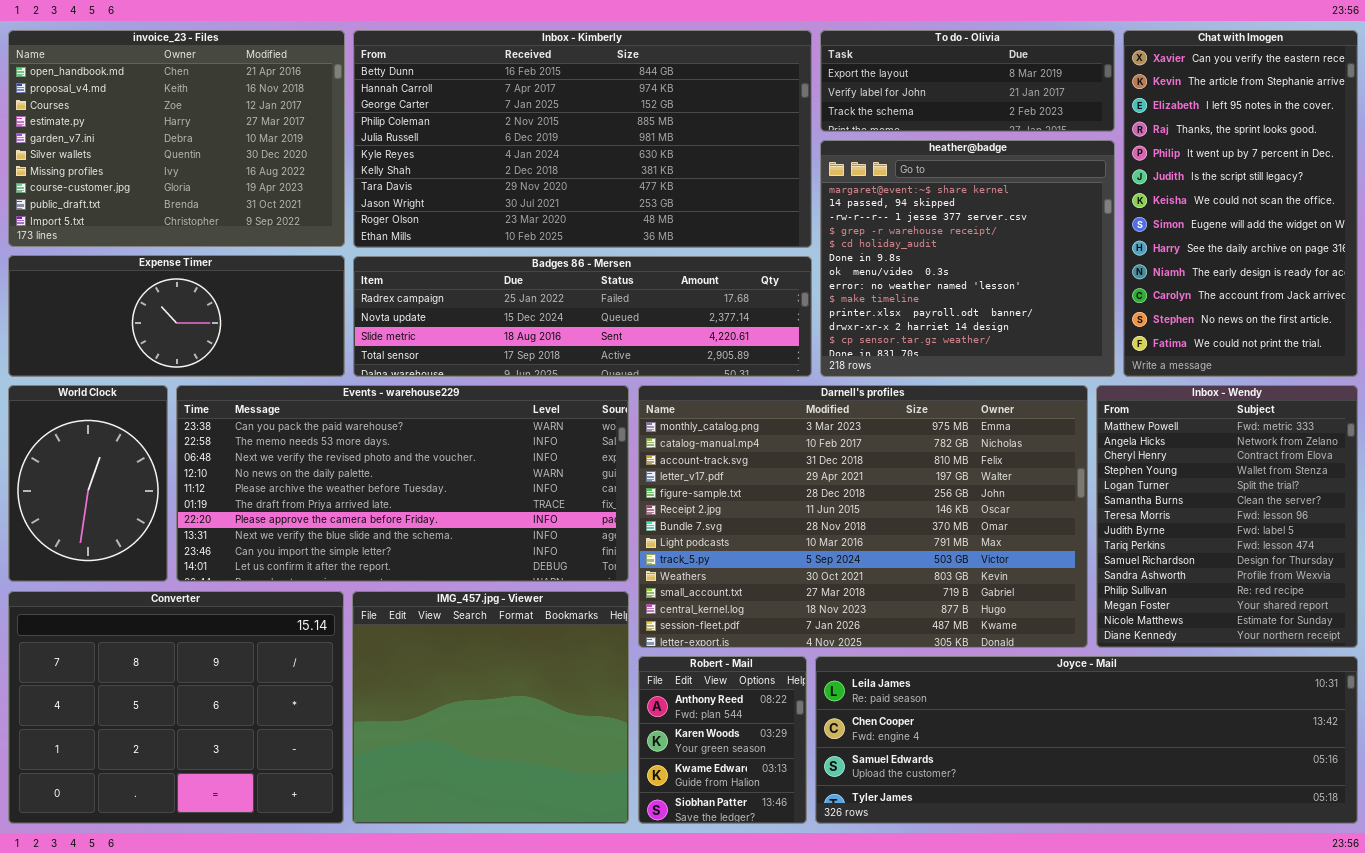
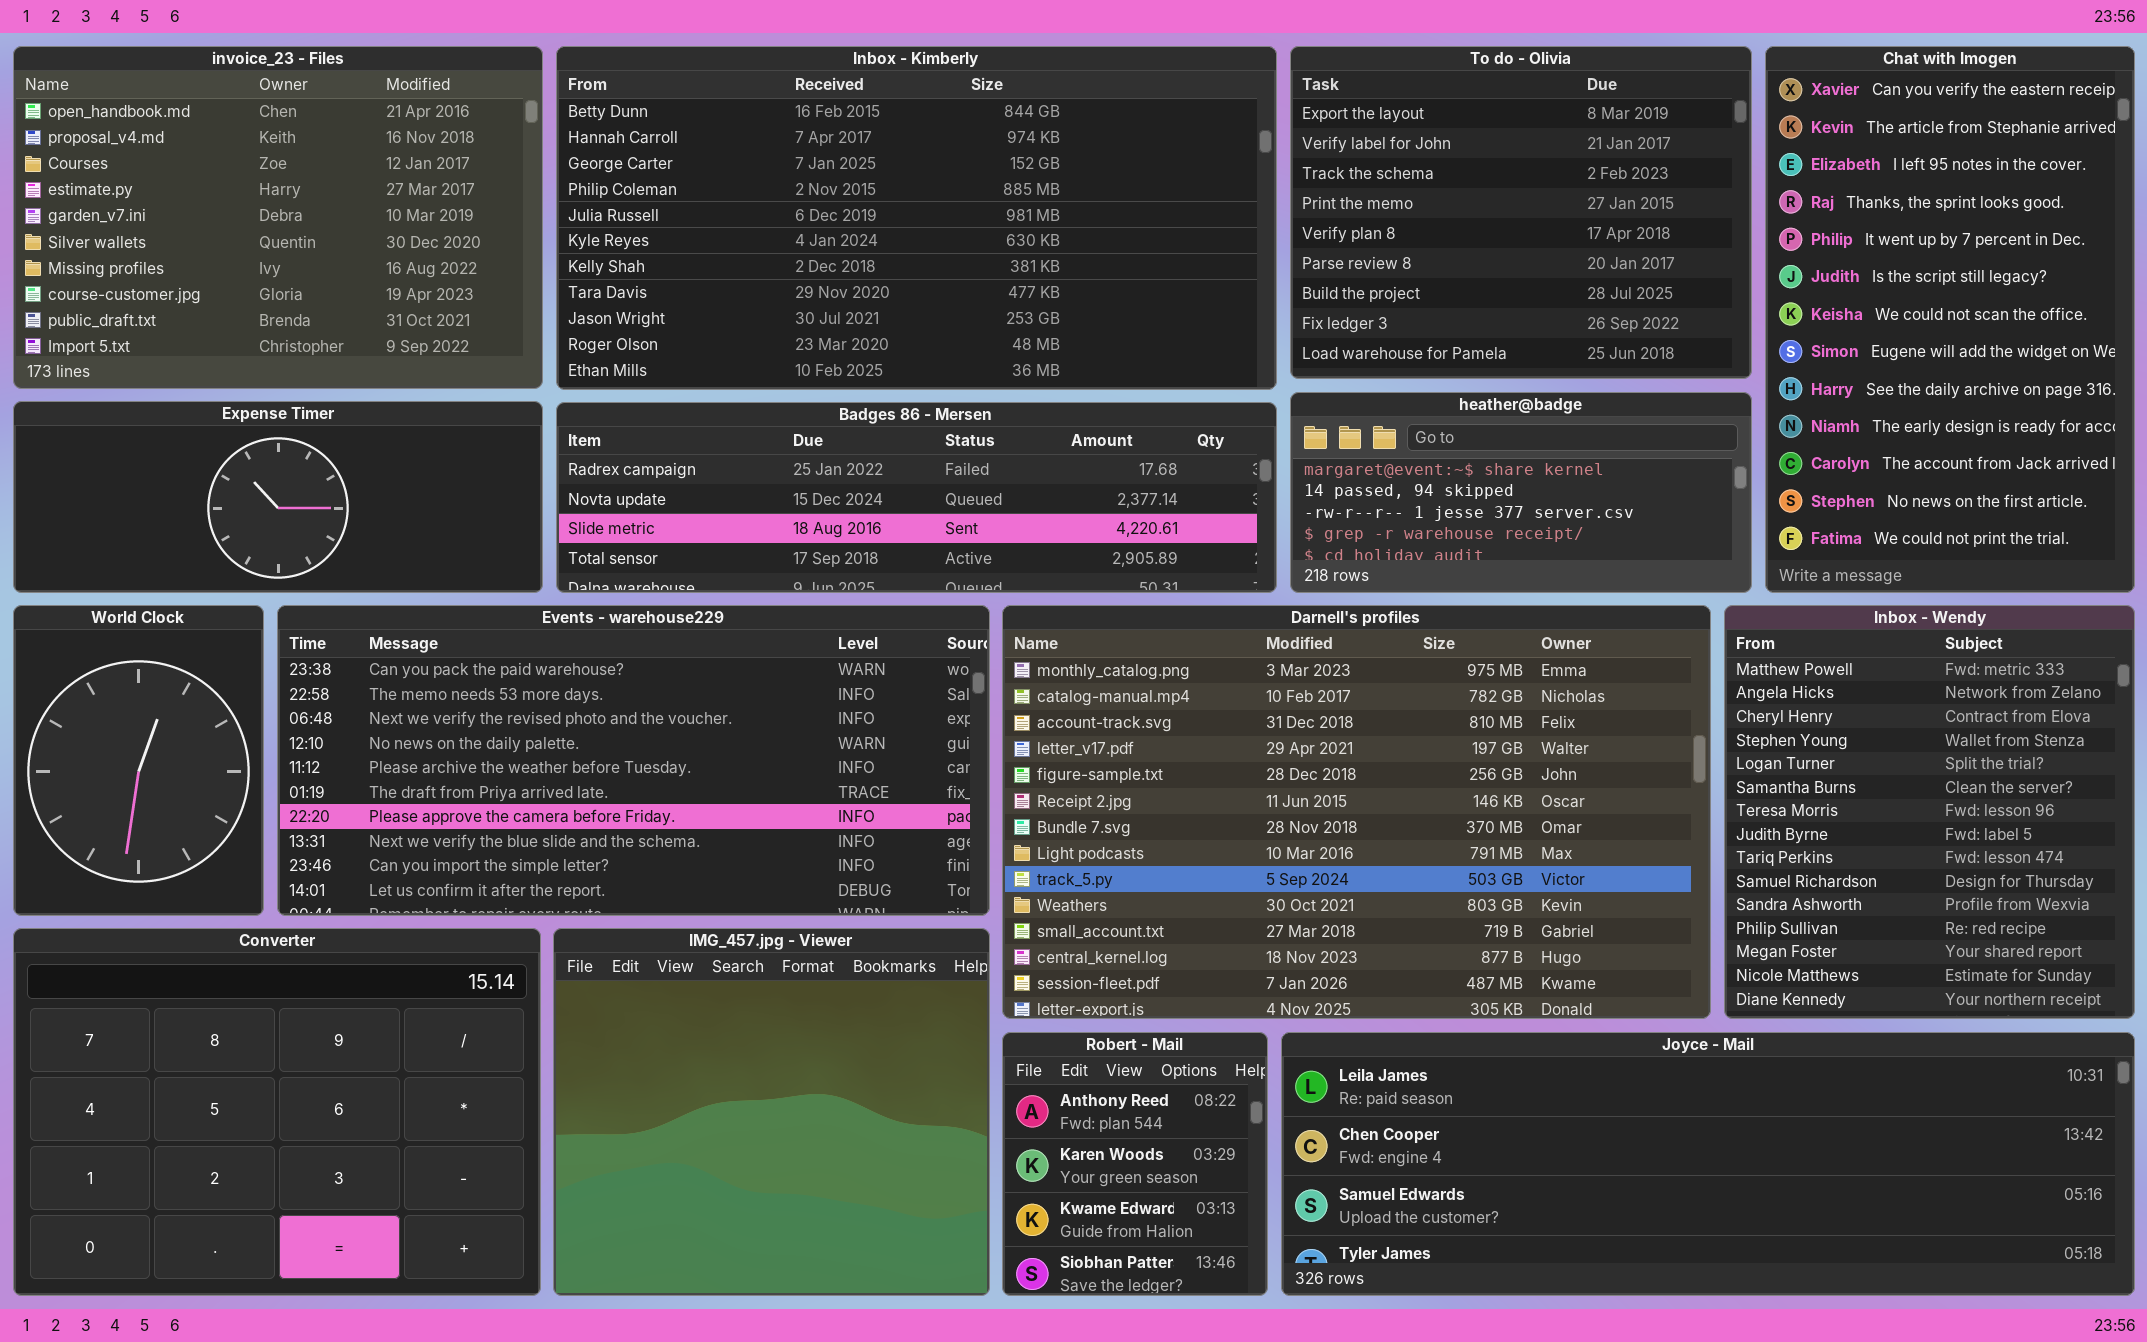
To do - Olivia: [820,30,1115,132] -> [1290,46,1752,379], resized
heather@badge: [820,140,1115,377] -> [1290,392,1752,593], resized

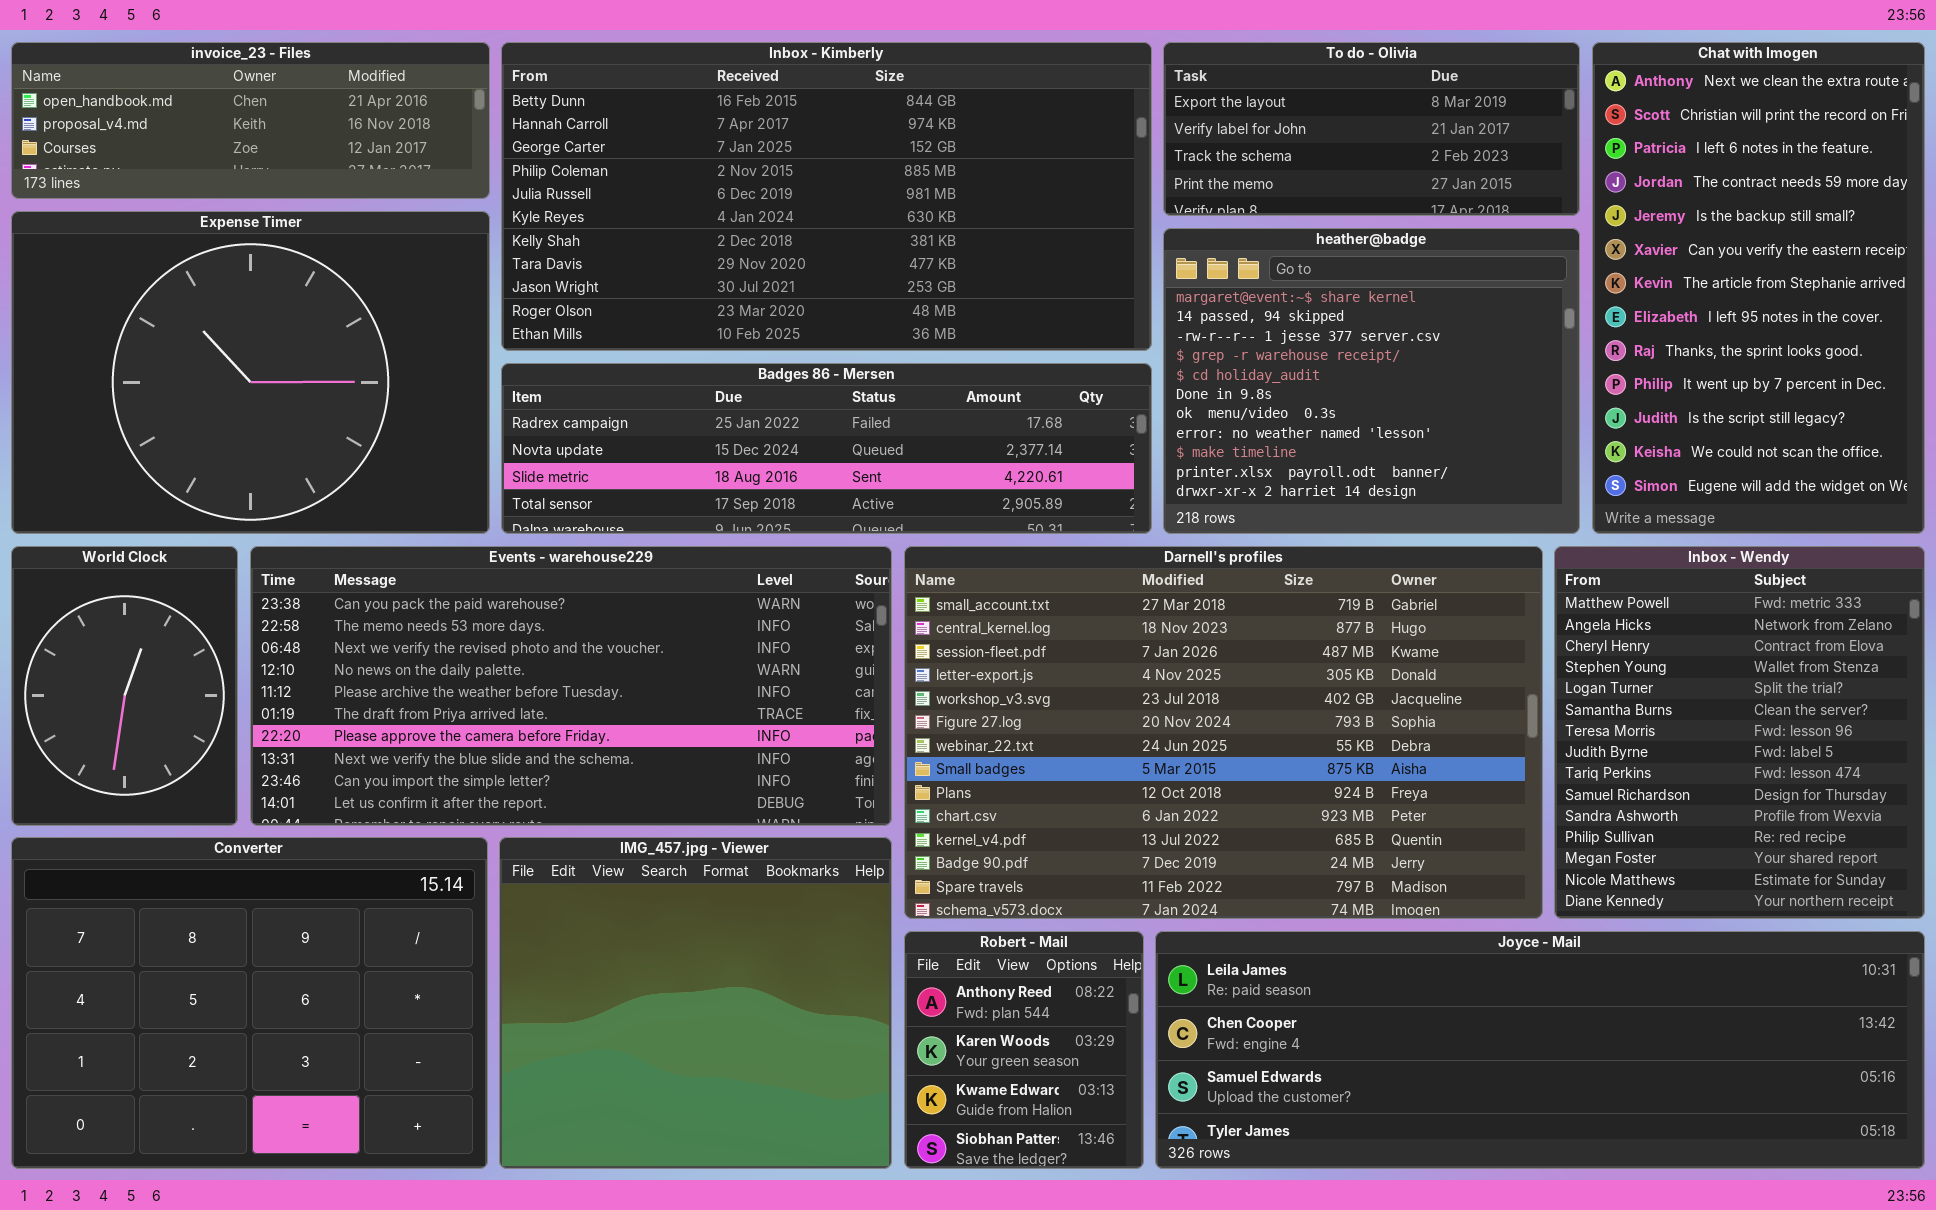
invoice_23 - Files: [13,46,543,389] -> [11,42,490,199], resized
To do - Olivia: [1290,46,1752,379] -> [1163,42,1580,216], resized
Chat with Imogen: [1765,46,2135,593] -> [1592,42,1925,534], scrolled up 5 rows
heather@badge: [1290,392,1752,593] -> [1163,228,1580,534], resized
Expense Timer: [13,401,543,593] -> [11,211,490,534], resized
Darnell's profiles: [1002,605,1711,1019] -> [904,546,1543,919], scrolled down 10 rows

